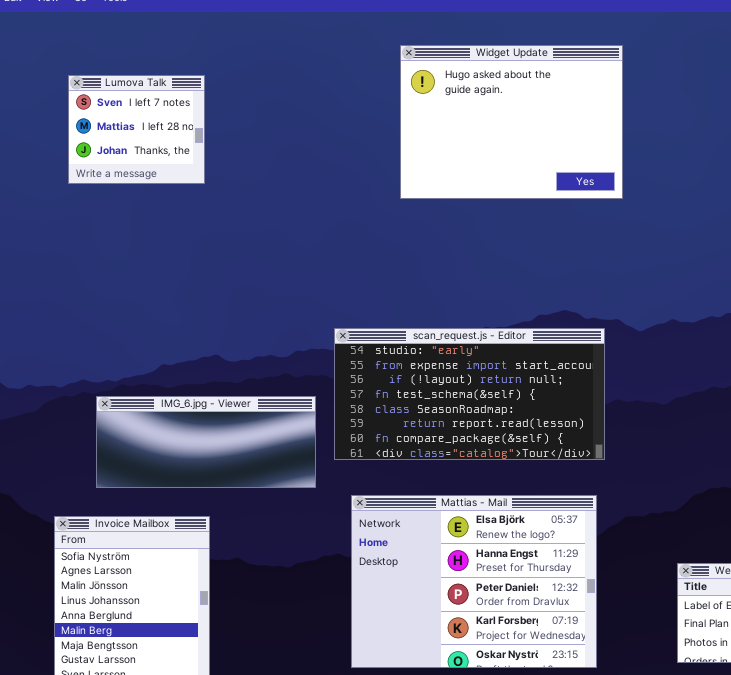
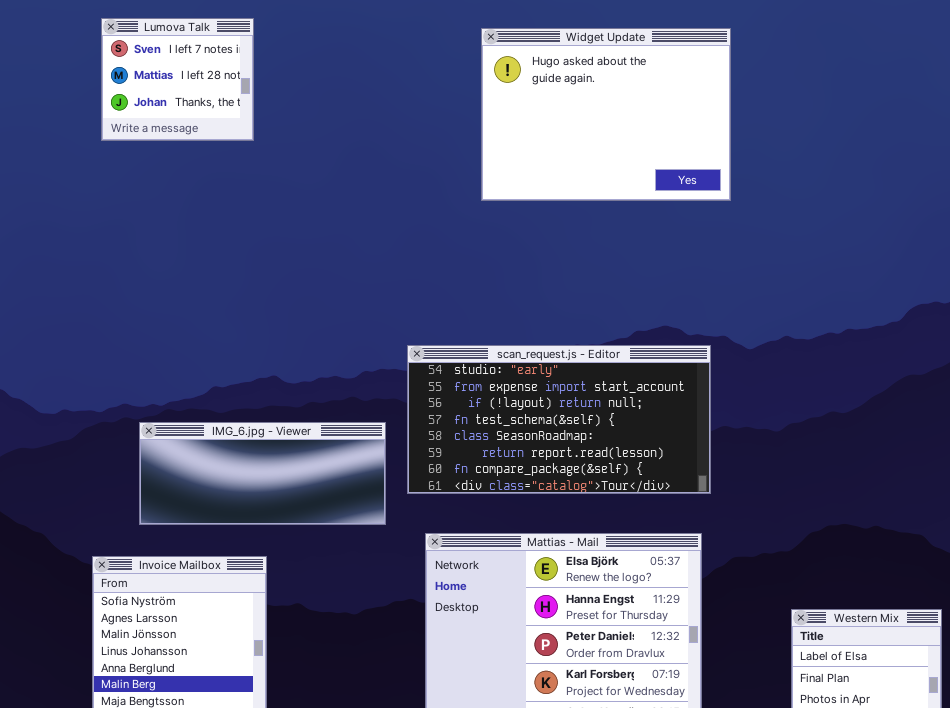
Lumova Talk: [68,75,205,184] -> [101,18,254,141], moved

